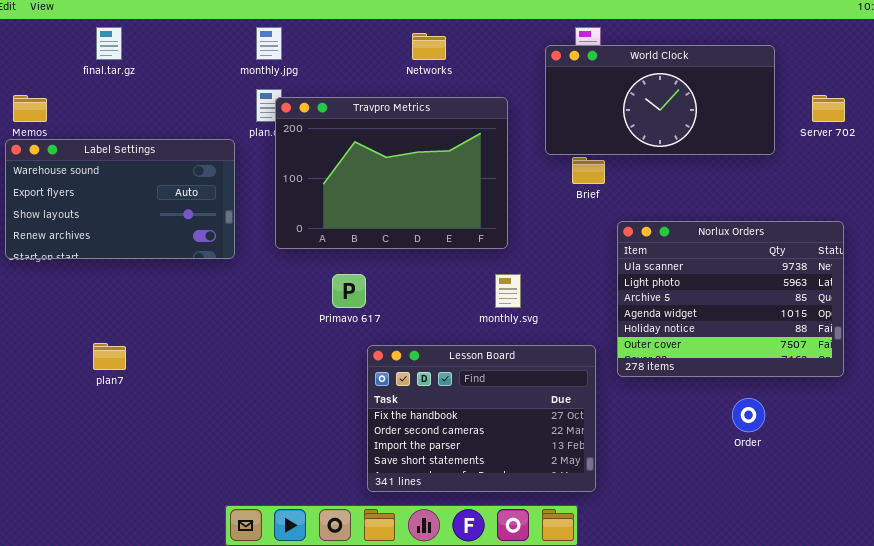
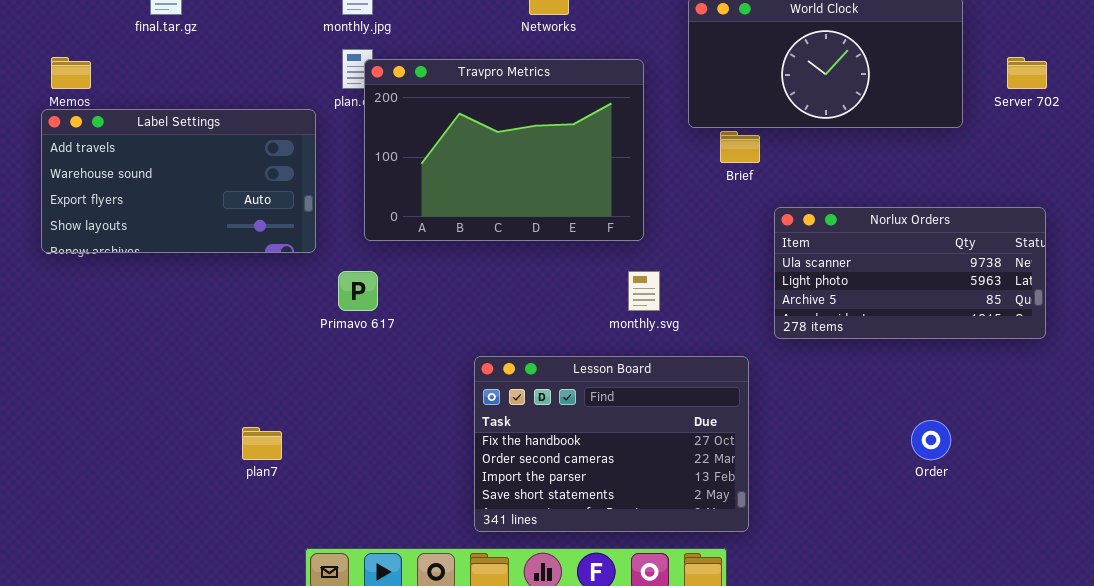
Label Settings: [5,139,235,259] -> [41,109,316,253], scrolled up 1 row
Norlux Orders: [617,221,844,377] -> [774,207,1046,339], resized
Primavo 617: [332,274,366,308] -> [338,271,378,311], moved
plan7: [93,343,126,370] -> [242,427,282,460], moved

